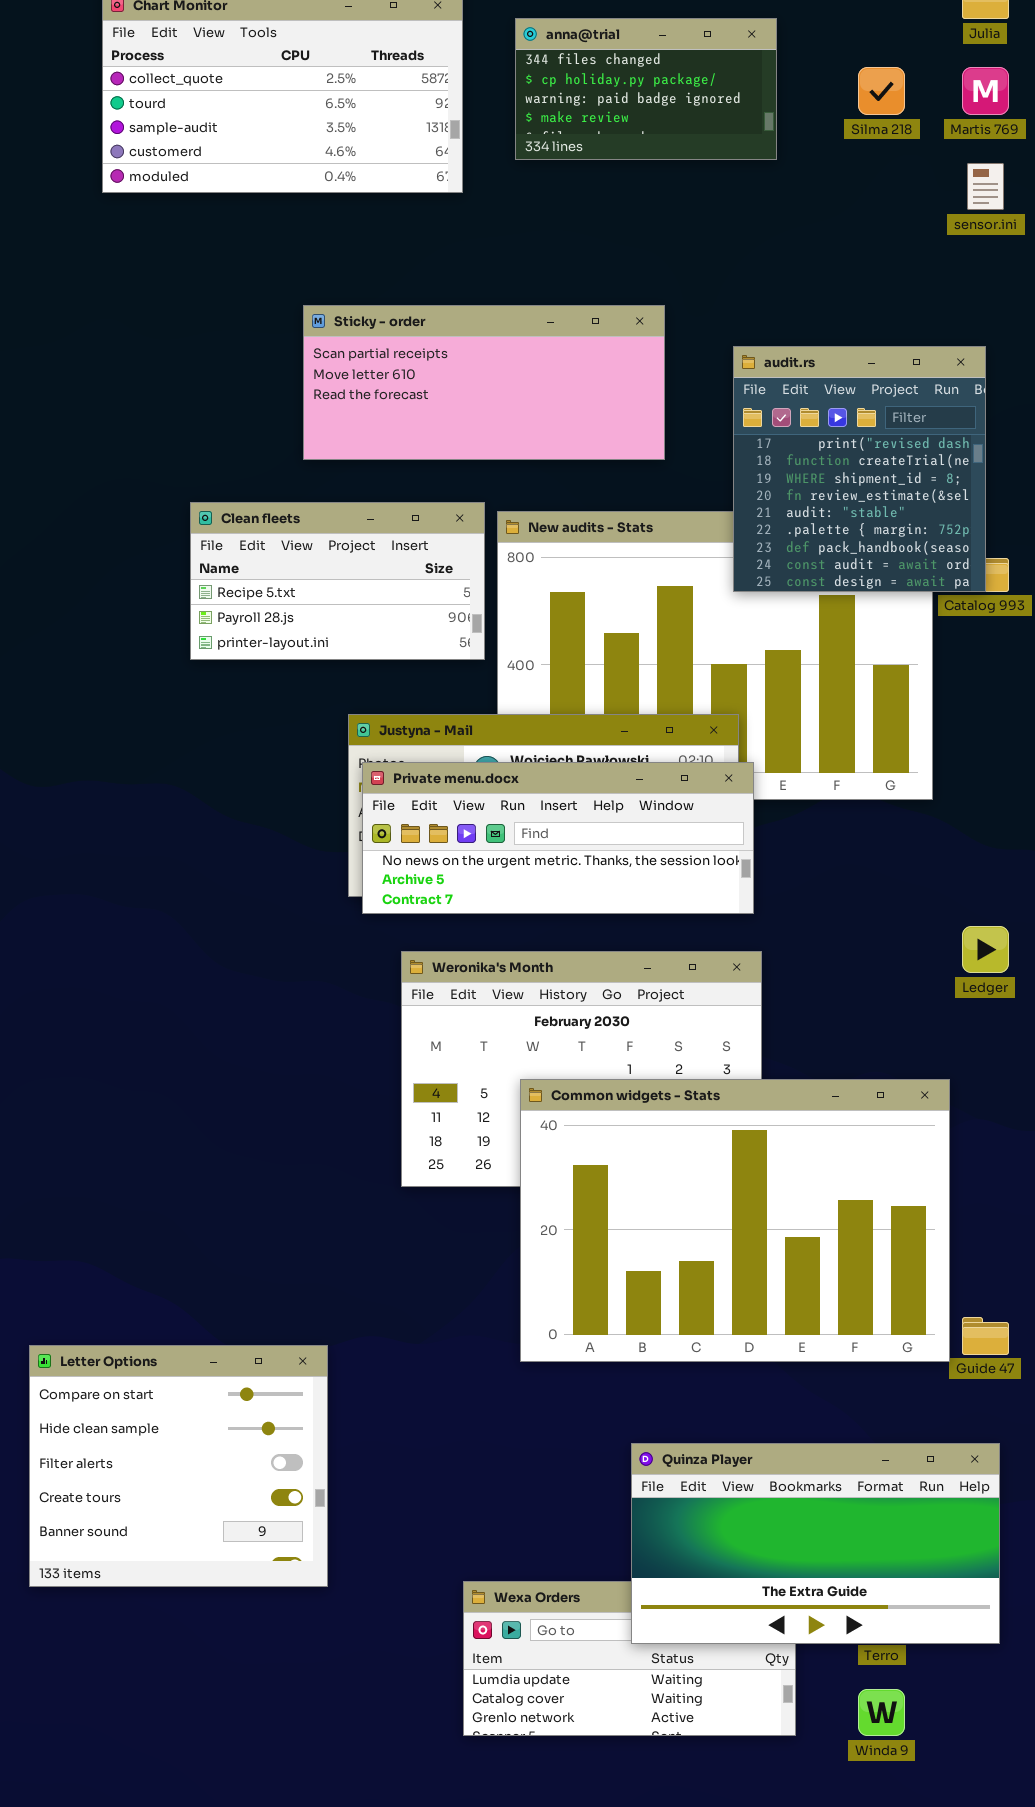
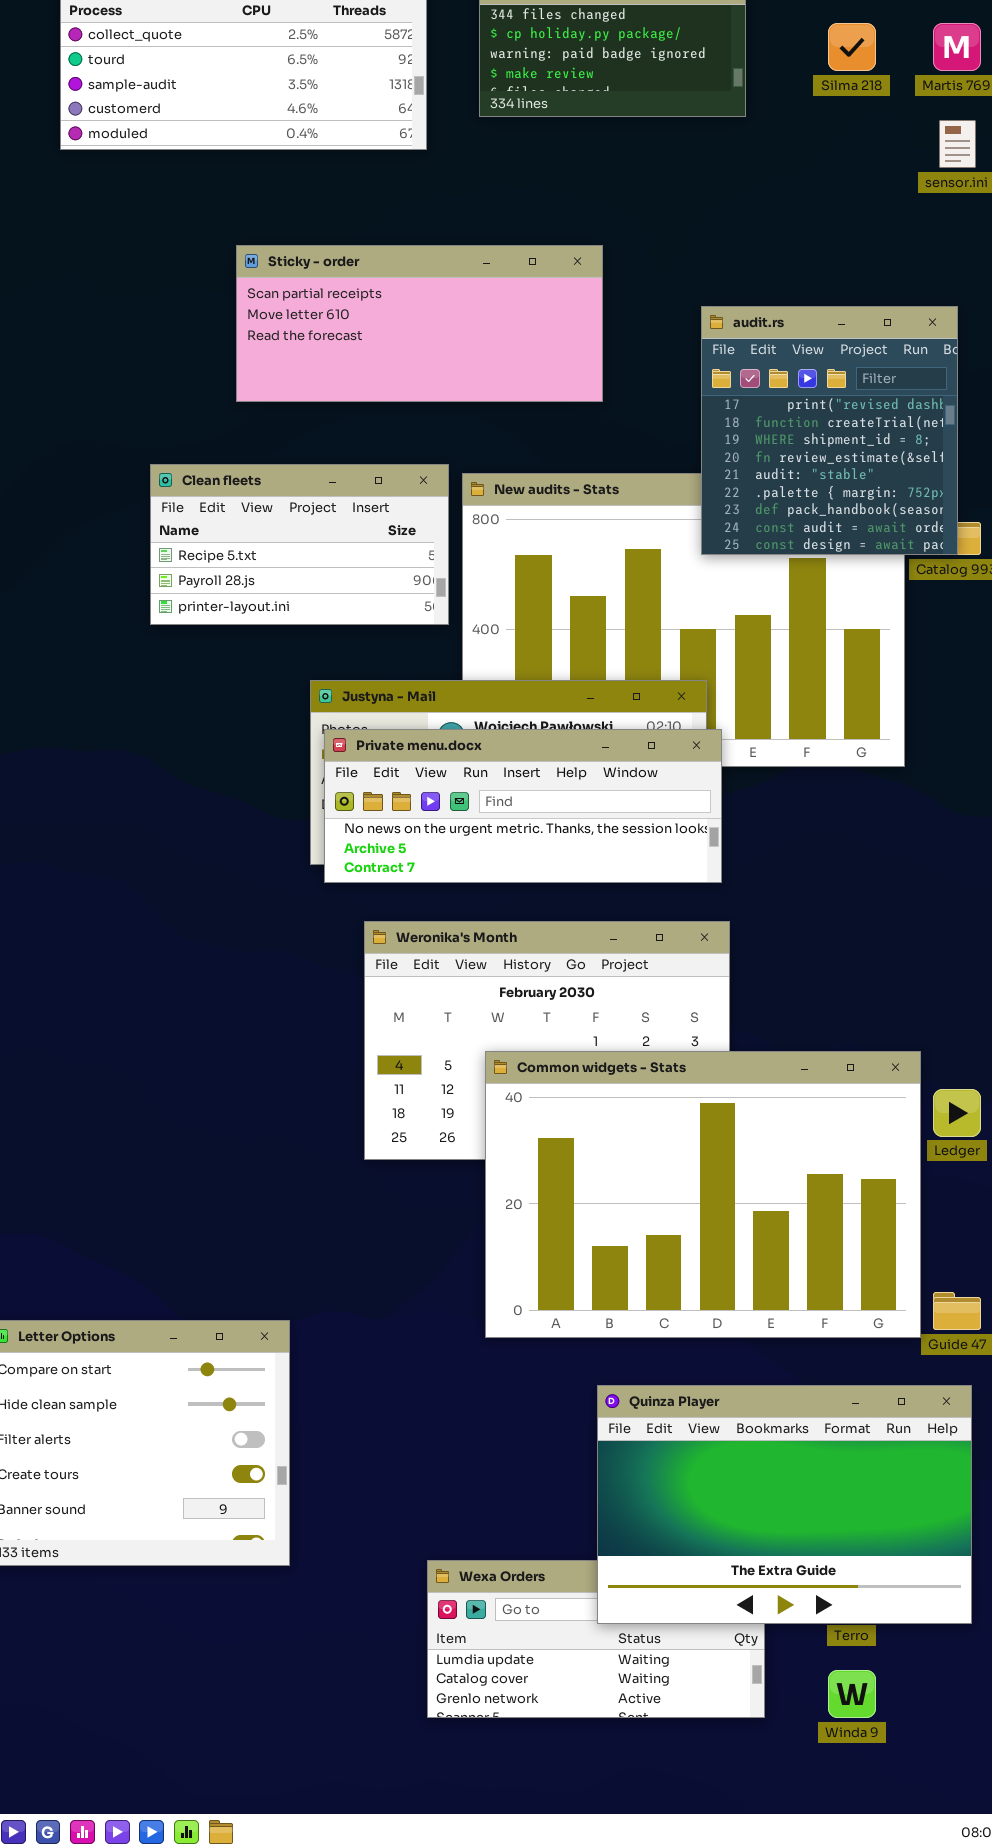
Sticky - order: [303,305,665,460] -> [236,245,603,402], moved
Ledger: [962,926,1009,973] -> [933,1089,981,1137], moved
Quinza Player: [631,1443,1000,1644] -> [597,1385,972,1624], resized

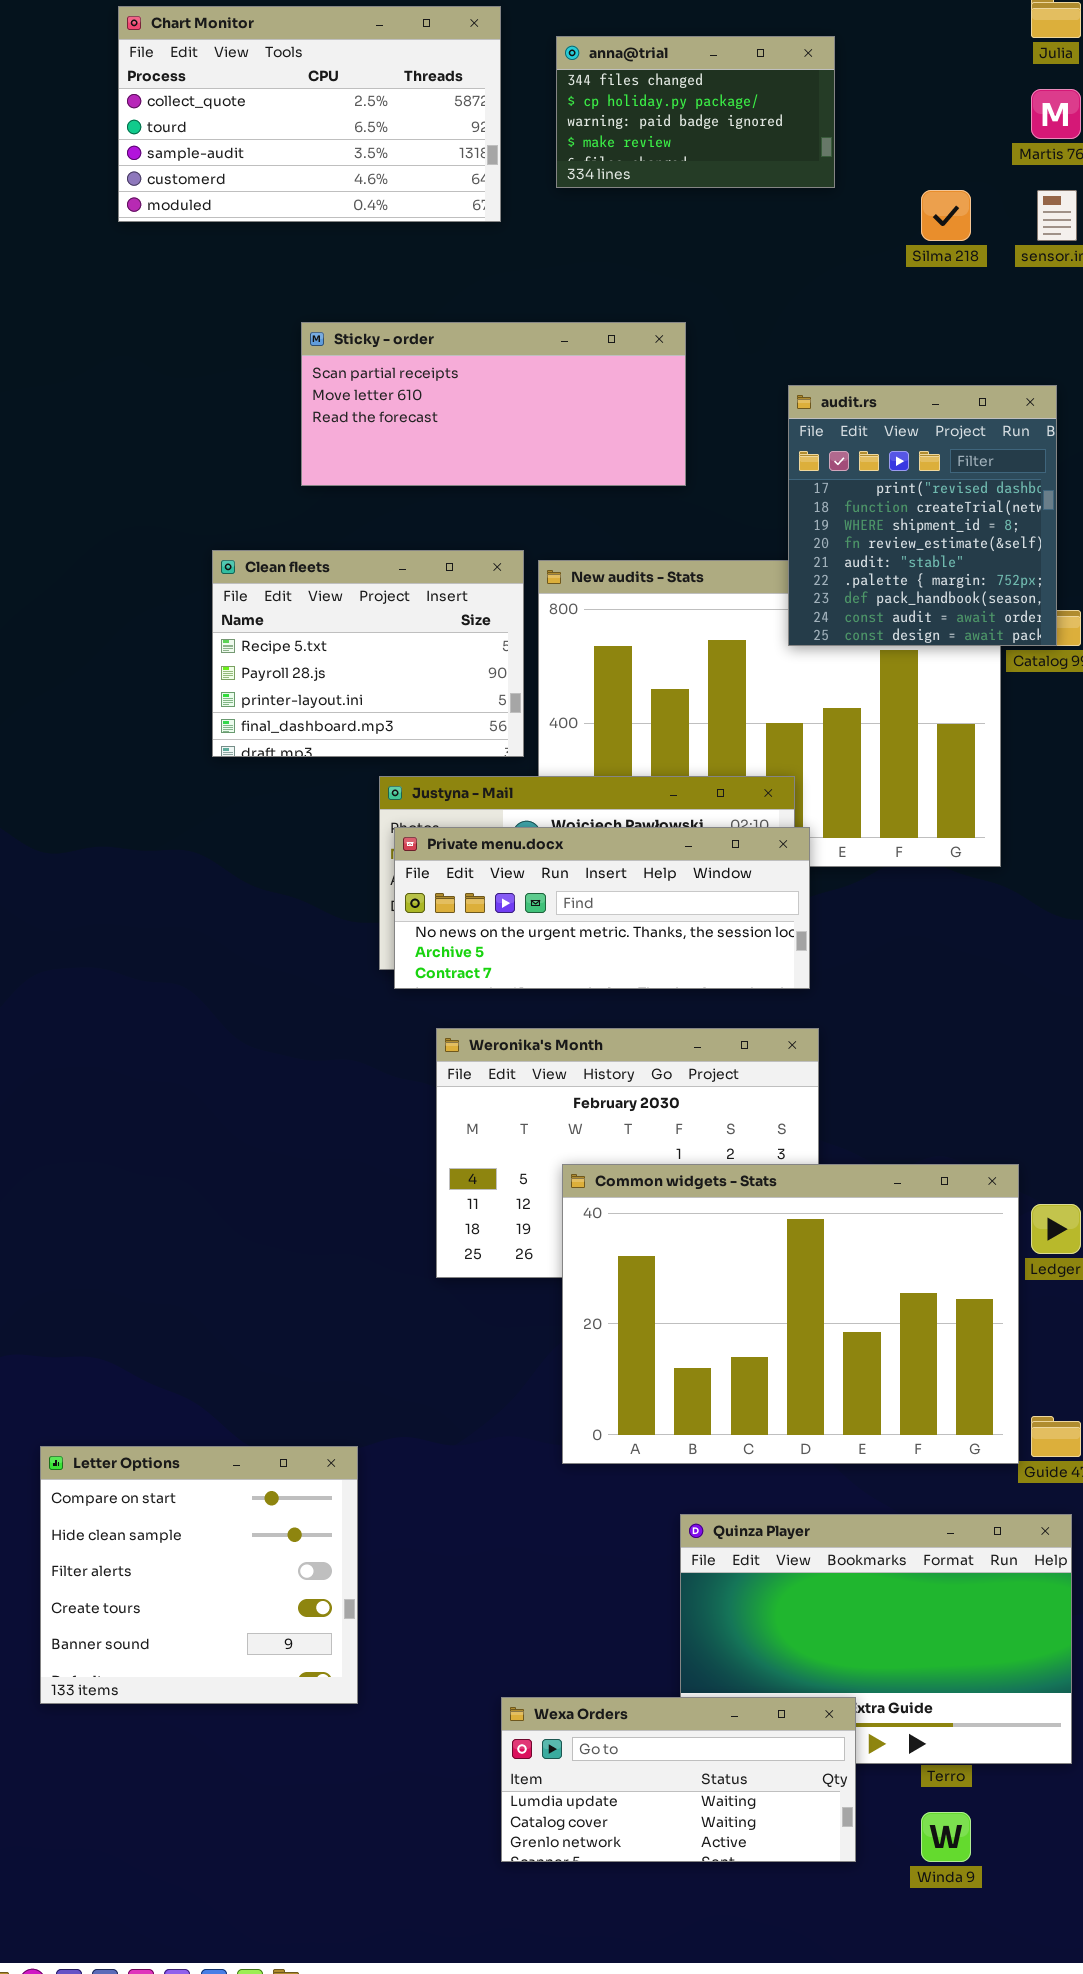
Silma 218: [828,23,876,71] -> [921,190,971,241], moved
Clean fleets: [150,464,449,625] -> [212,550,524,757], resized
Wexa Orders: [427,1560,765,1718] -> [501,1697,856,1862], raised

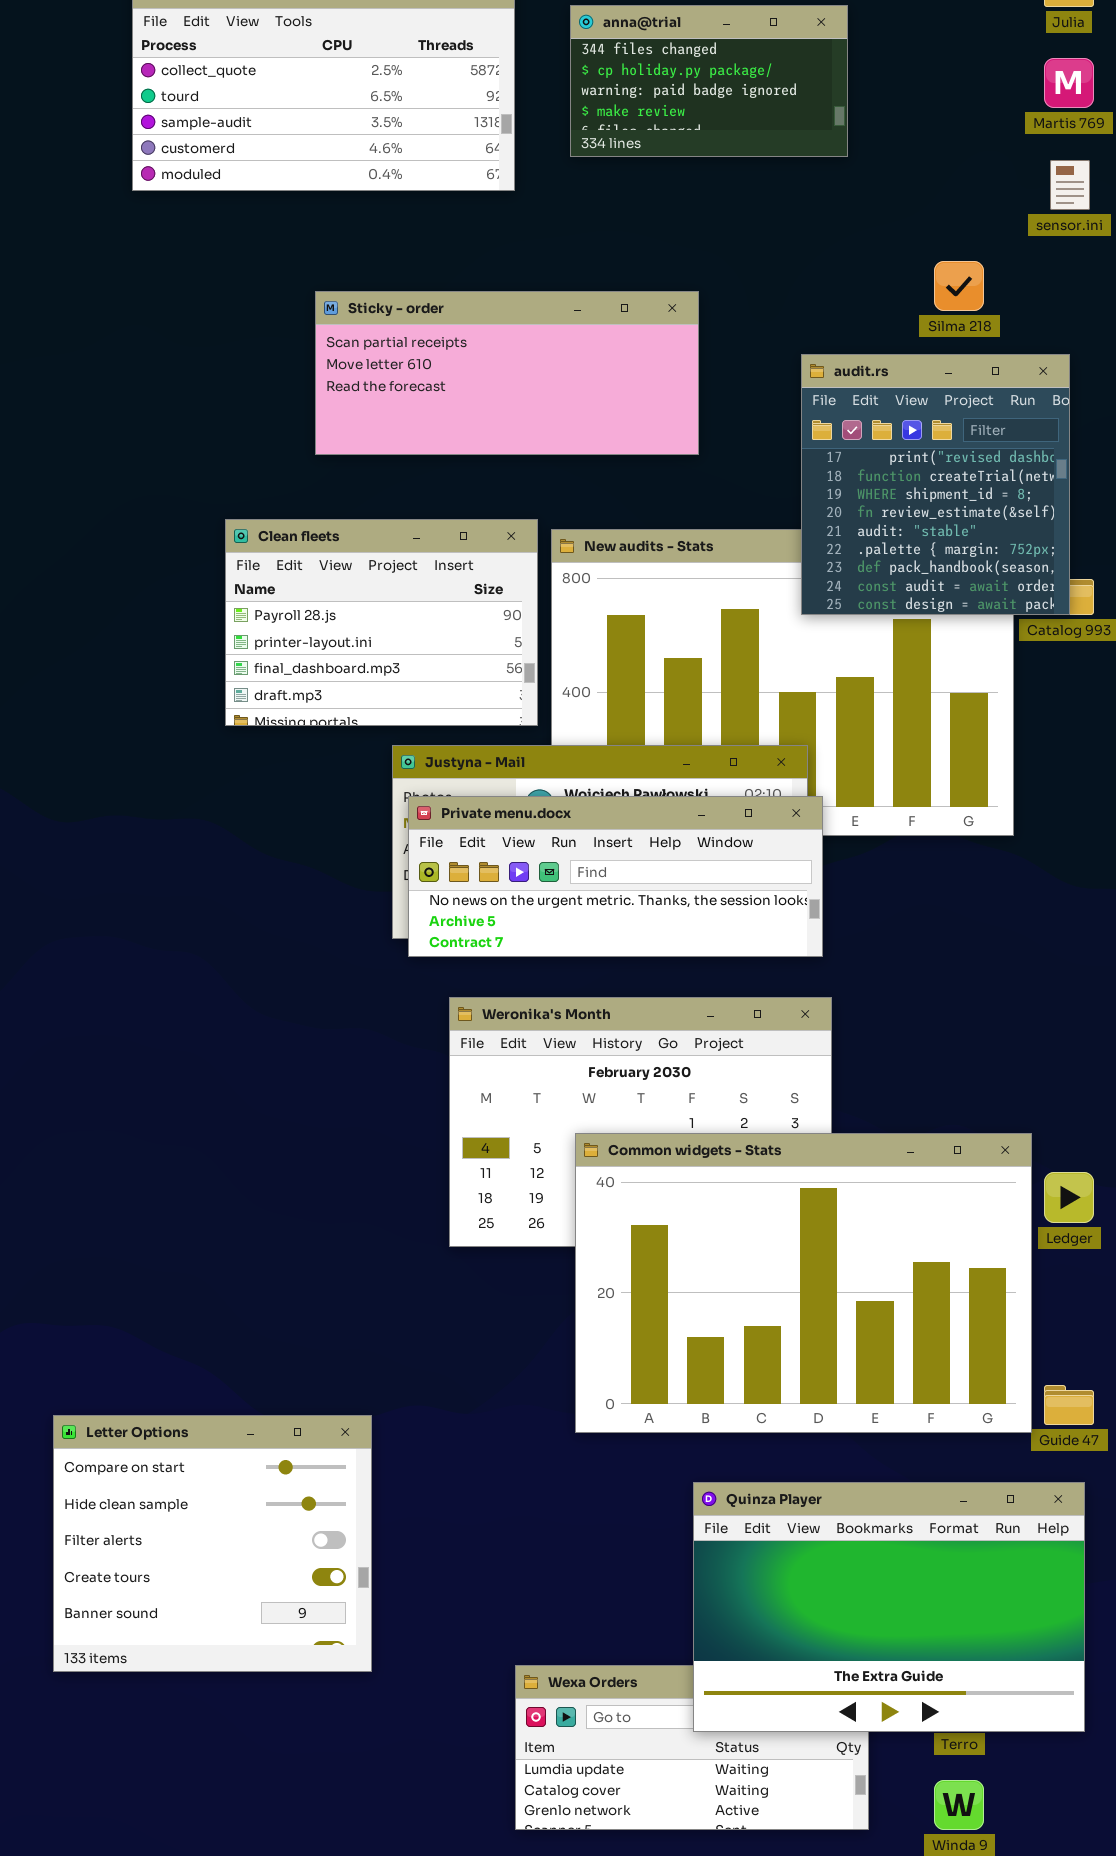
Silma 218: [921,190,971,241] -> [934,261,984,311], moved
Clean fleets: [212,550,524,757] -> [225,519,538,726], scrolled down 1 row
Quinza Player: [680,1514,1072,1764] -> [693,1482,1085,1732], raised

